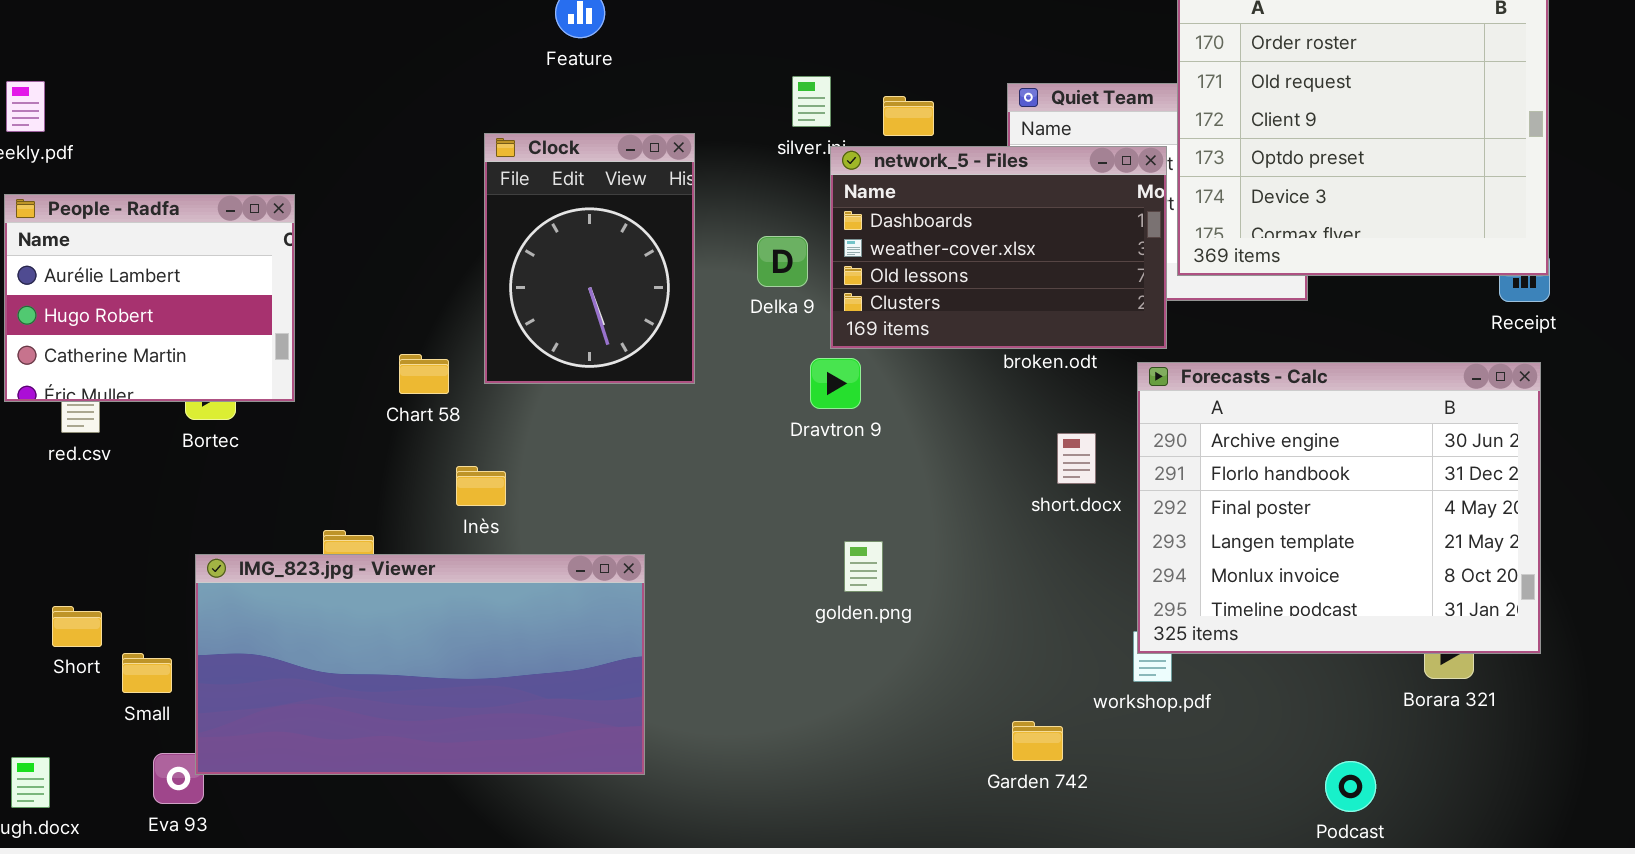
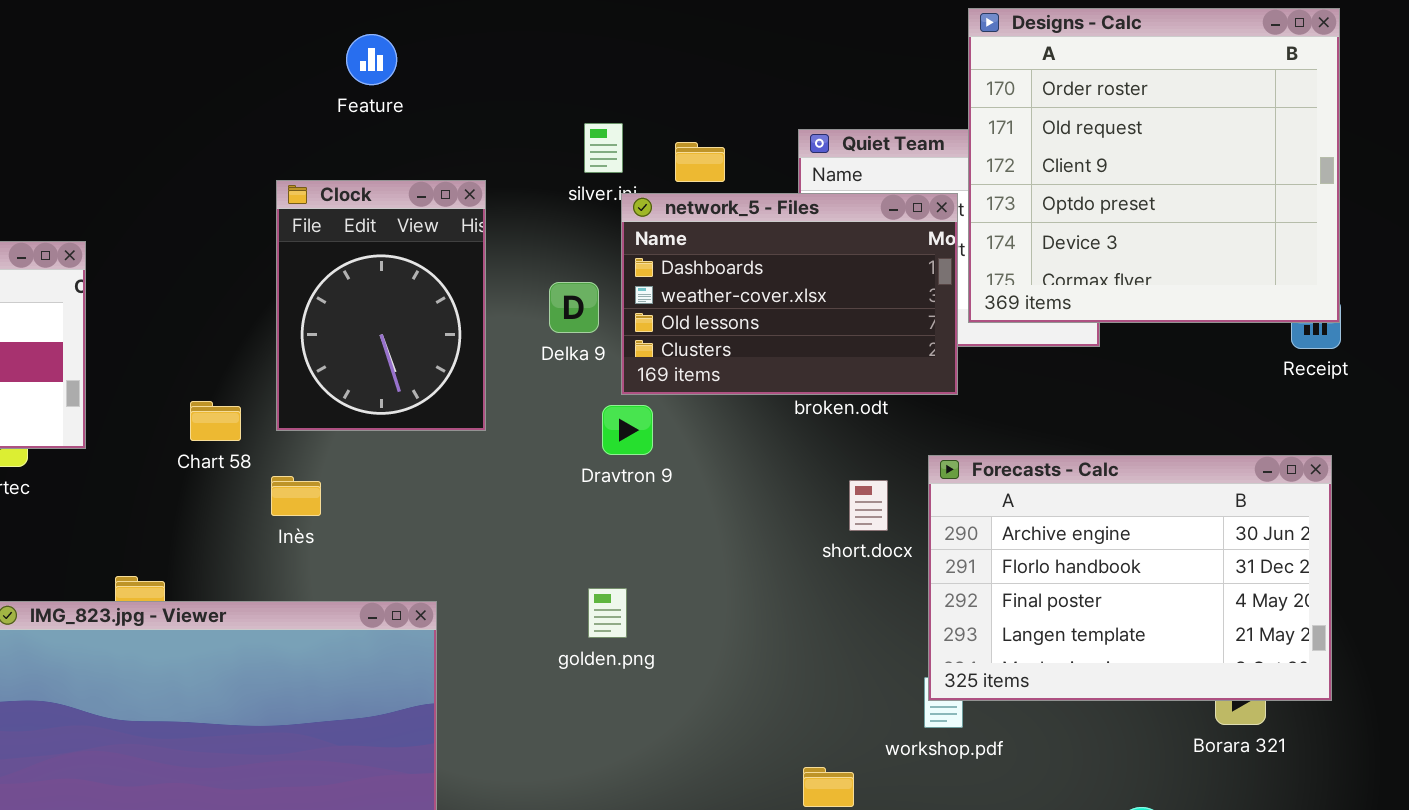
Forecasts - Calc: [1137,362,1541,654] -> [928,455,1332,701], resized
Inès: [456,466,506,506] -> [271,476,321,516], moved
golden.png: [844,541,883,592] -> [588,588,627,638], moved

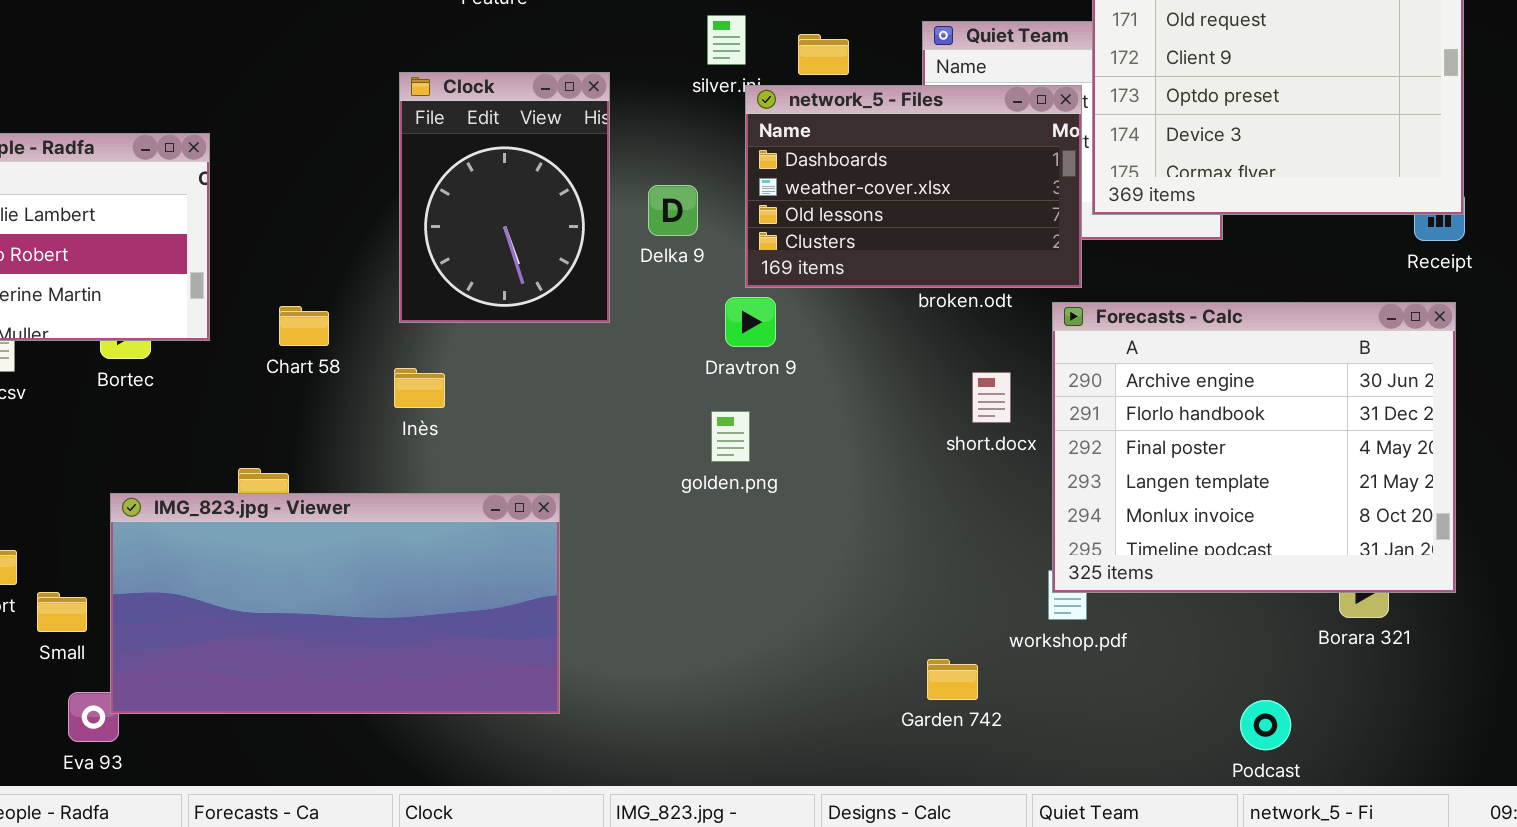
Delka 9: [549,282,599,333] -> [648,185,698,236], moved
Chart 58: [190,401,241,441] -> [279,306,329,346], moved
Forecasts - Calc: [928,455,1332,701] -> [1052,302,1456,593], resized
golden.png: [588,588,627,638] -> [711,411,750,462], moved

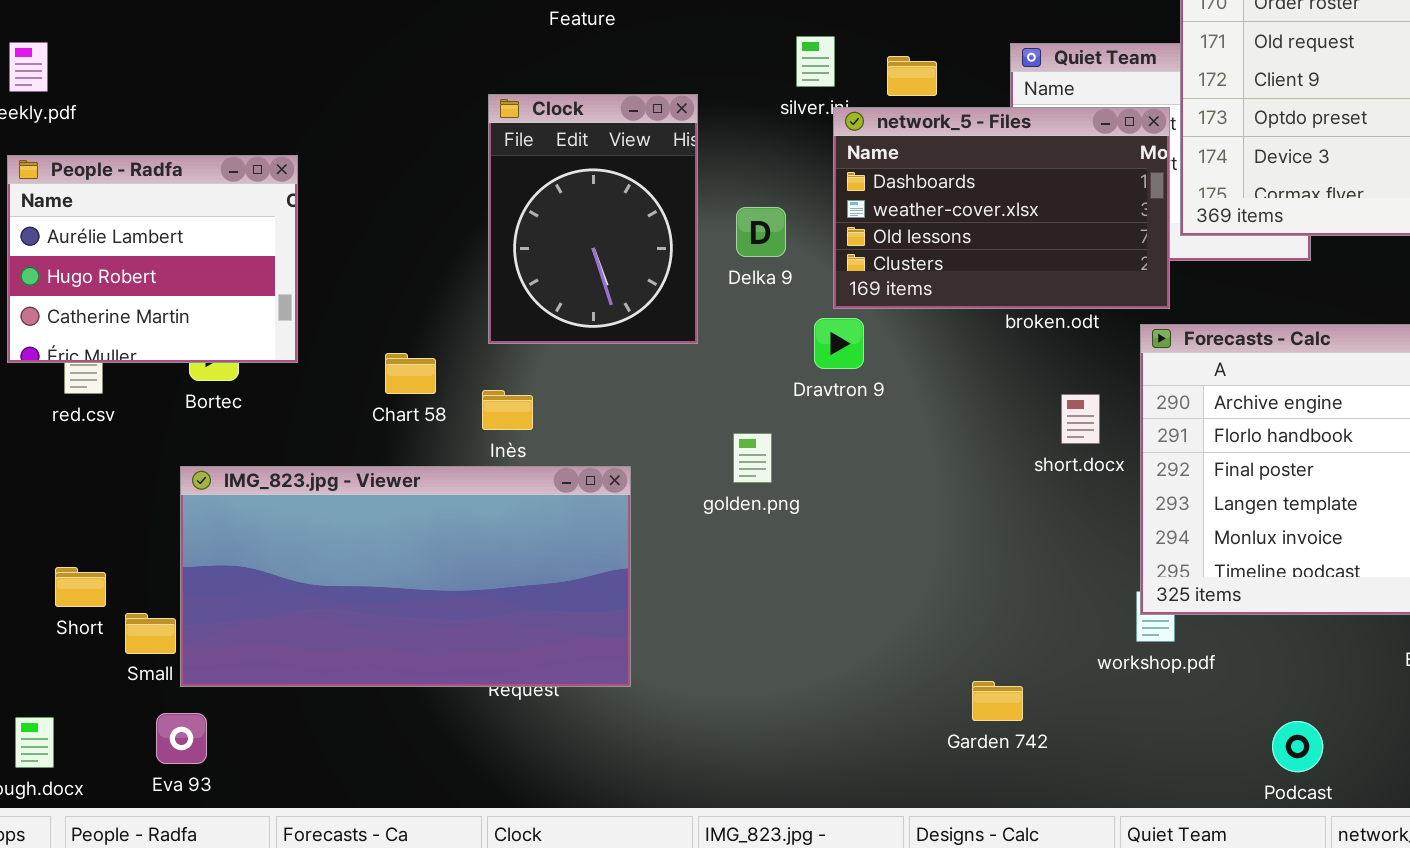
Chart 58: [279,306,329,346] -> [385,353,436,394], moved
golden.png: [711,411,750,462] -> [733,433,772,483], moved
IMG_823.jpg - Viewer: [110,493,560,714] -> [180,466,631,687], moved
Garden 742: [927,659,978,700] -> [972,681,1023,721], moved
Podcast: [1240,700,1291,750] -> [1272,721,1323,772], moved

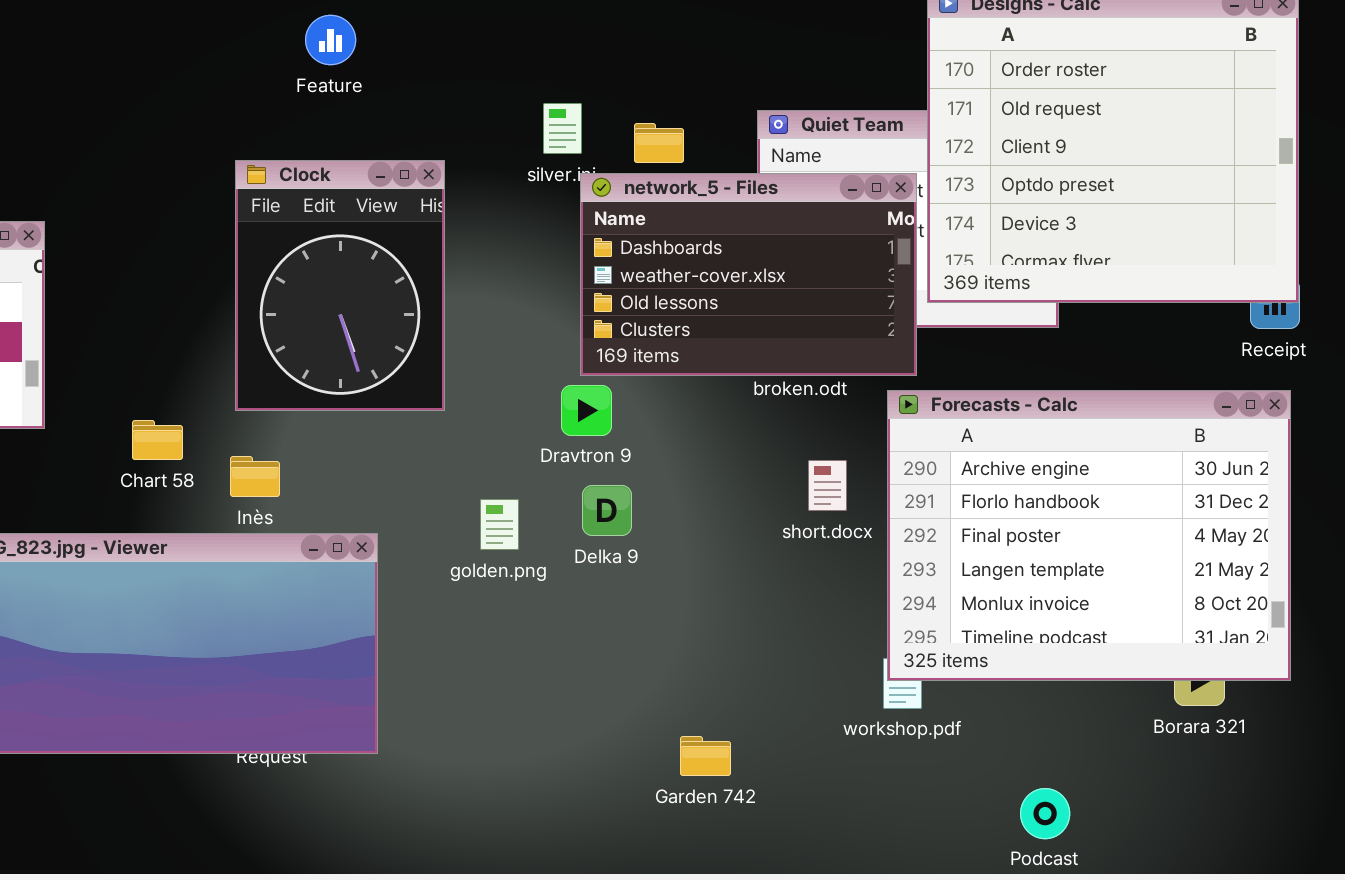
Delka 9: [736,207,786,257] -> [582,485,632,536], moved
Garden 742: [972,681,1023,721] -> [680,736,731,776], moved

